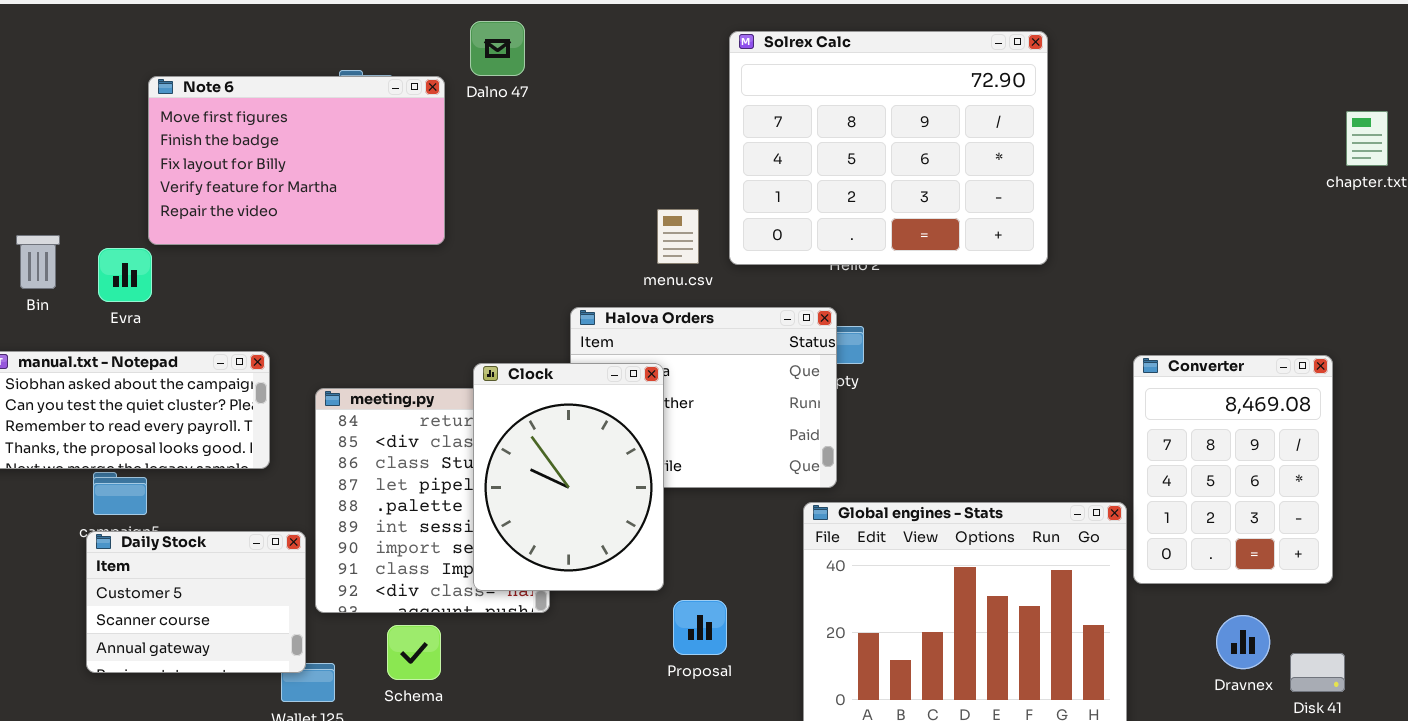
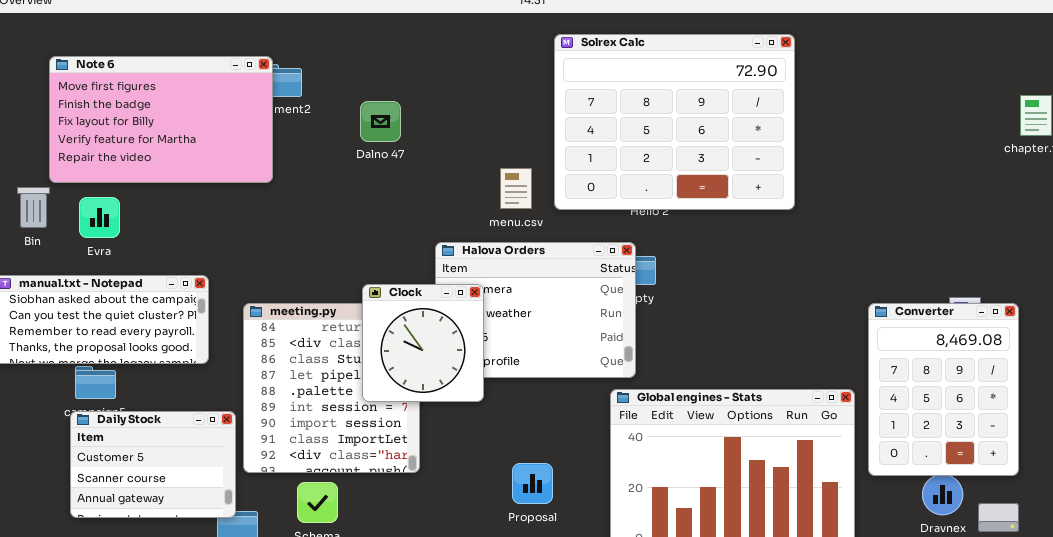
Dalno 47: [470,21,525,76] -> [360,101,401,142], moved
Note 6: [148,76,445,245] -> [49,56,273,183], moved
Converter: [1133,355,1333,584] -> [868,303,1019,476], moved
Clock: [473,363,664,591] -> [362,284,484,402], resized

